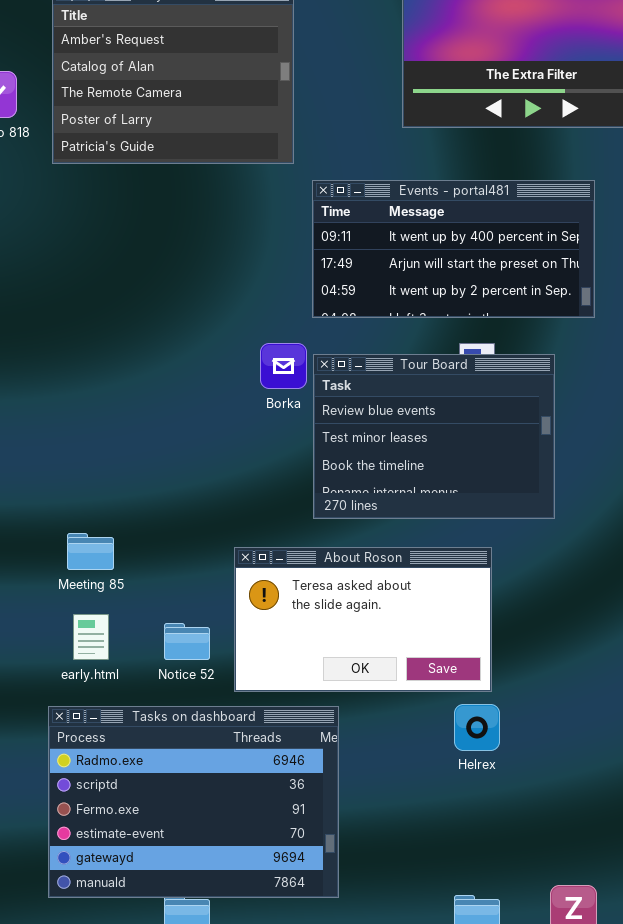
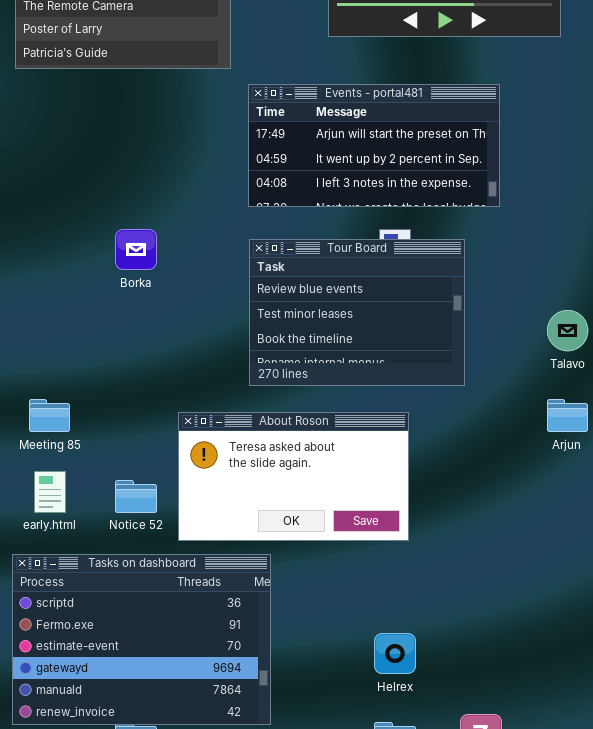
Events - portal481: [312,180,595,318] -> [248,84,500,207], scrolled down 1 row
Borka: [260,343,307,389] -> [115,229,157,270], moved
Helrex: [454,704,500,751] -> [374,633,416,674], moved
Tasks on dashboard: [48,706,339,898] -> [12,554,271,725], scrolled down 1 row

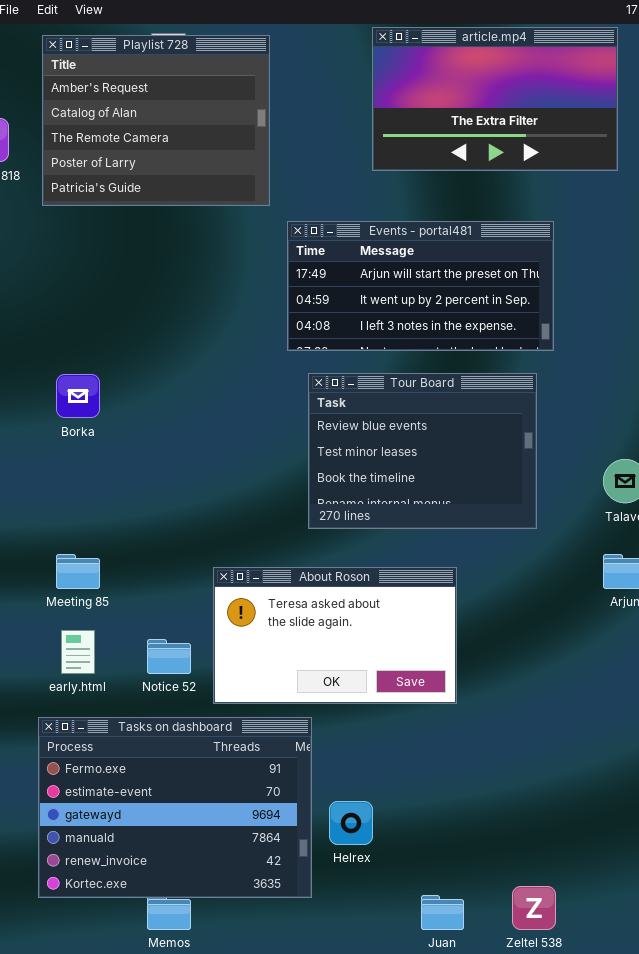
Borka: [115,229,157,270] -> [56,374,100,418], moved
Tour Board: [249,239,465,386] -> [308,373,537,529], moved
Tasks on dashboard: [12,554,271,725] -> [38,717,312,898], scrolled down 1 row
Helrex: [374,633,416,674] -> [329,801,373,845], moved

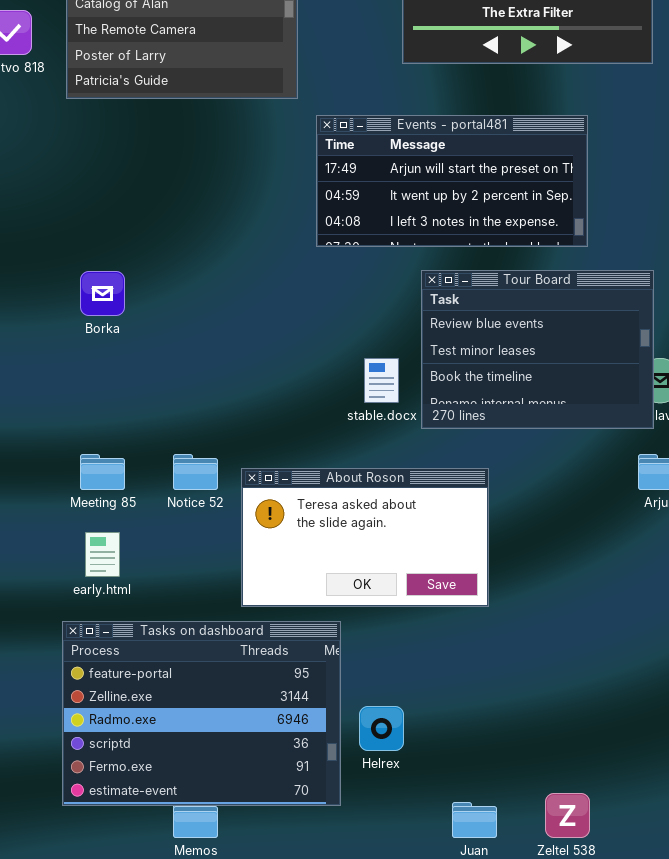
Tour Board: [308,373,537,529] -> [421,270,654,429], moved
Notice 52: [147,639,191,674] -> [173,454,218,490], moved
Tasks on dashboard: [38,717,312,898] -> [62,621,341,806], scrolled up 4 rows

